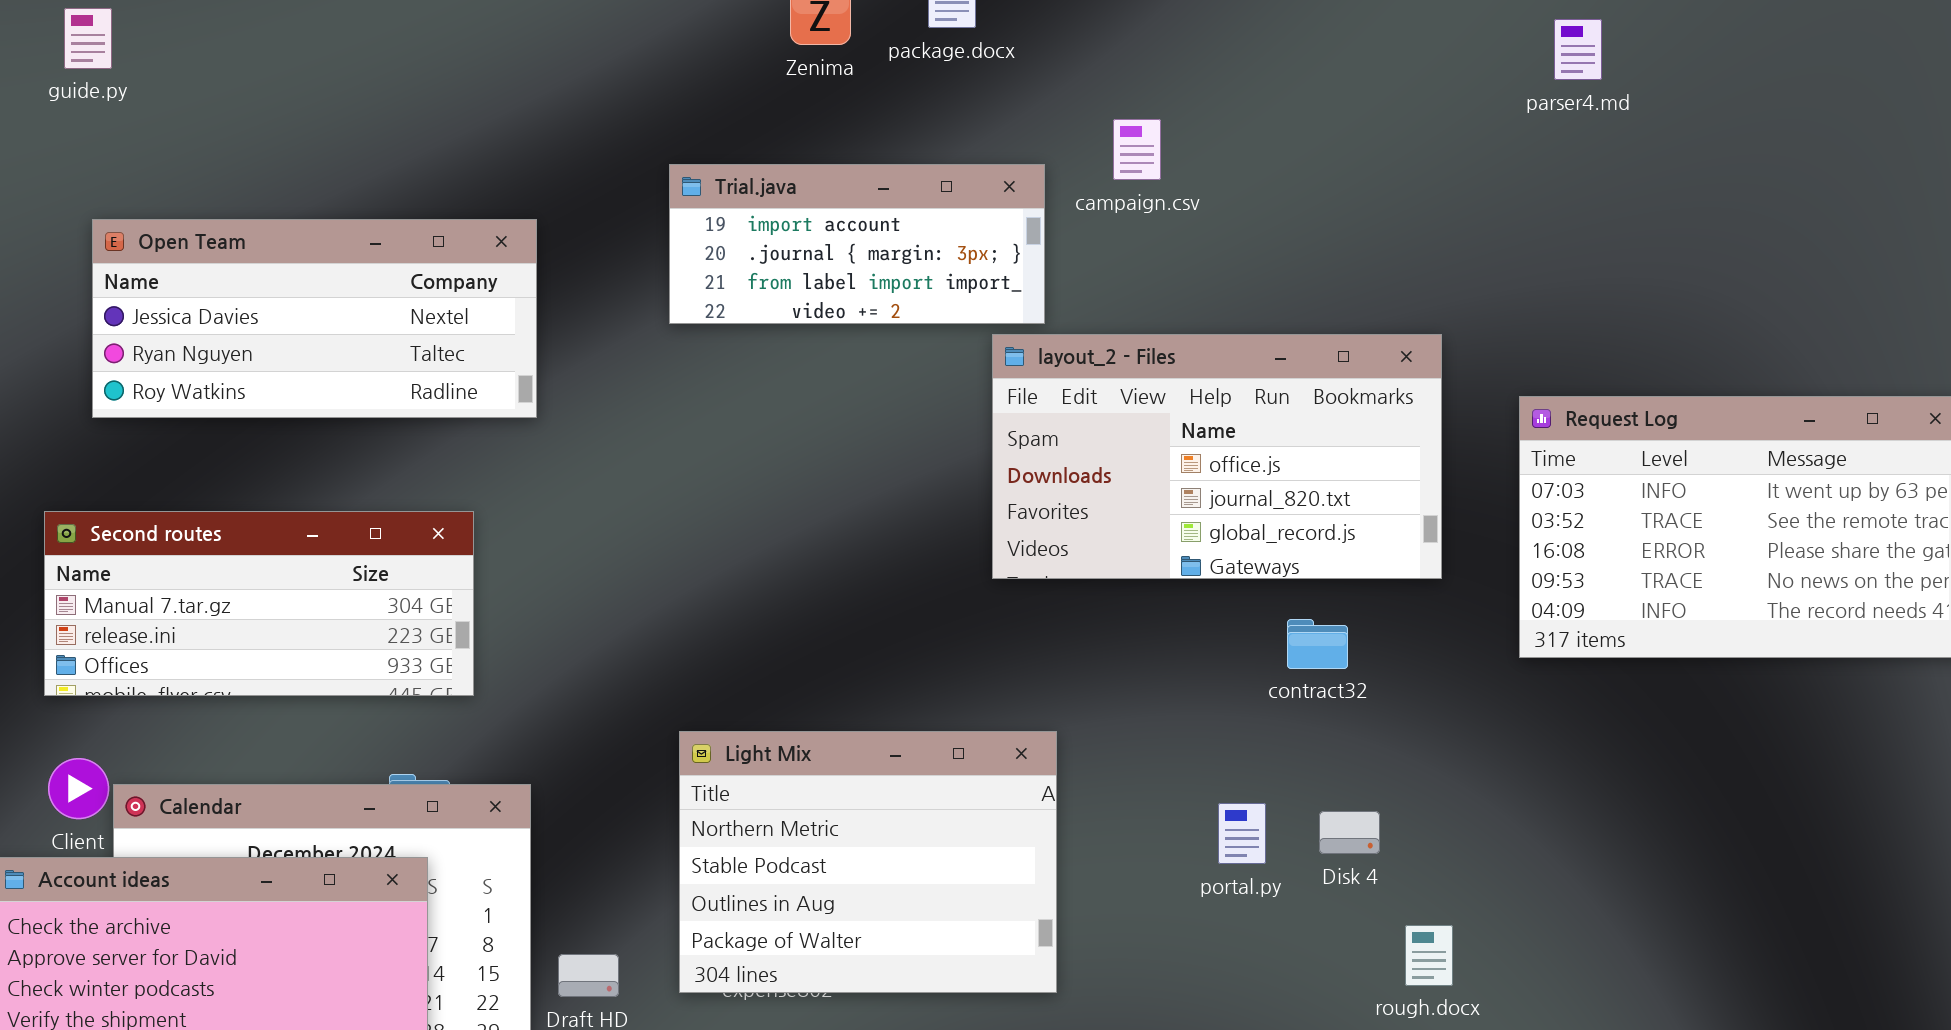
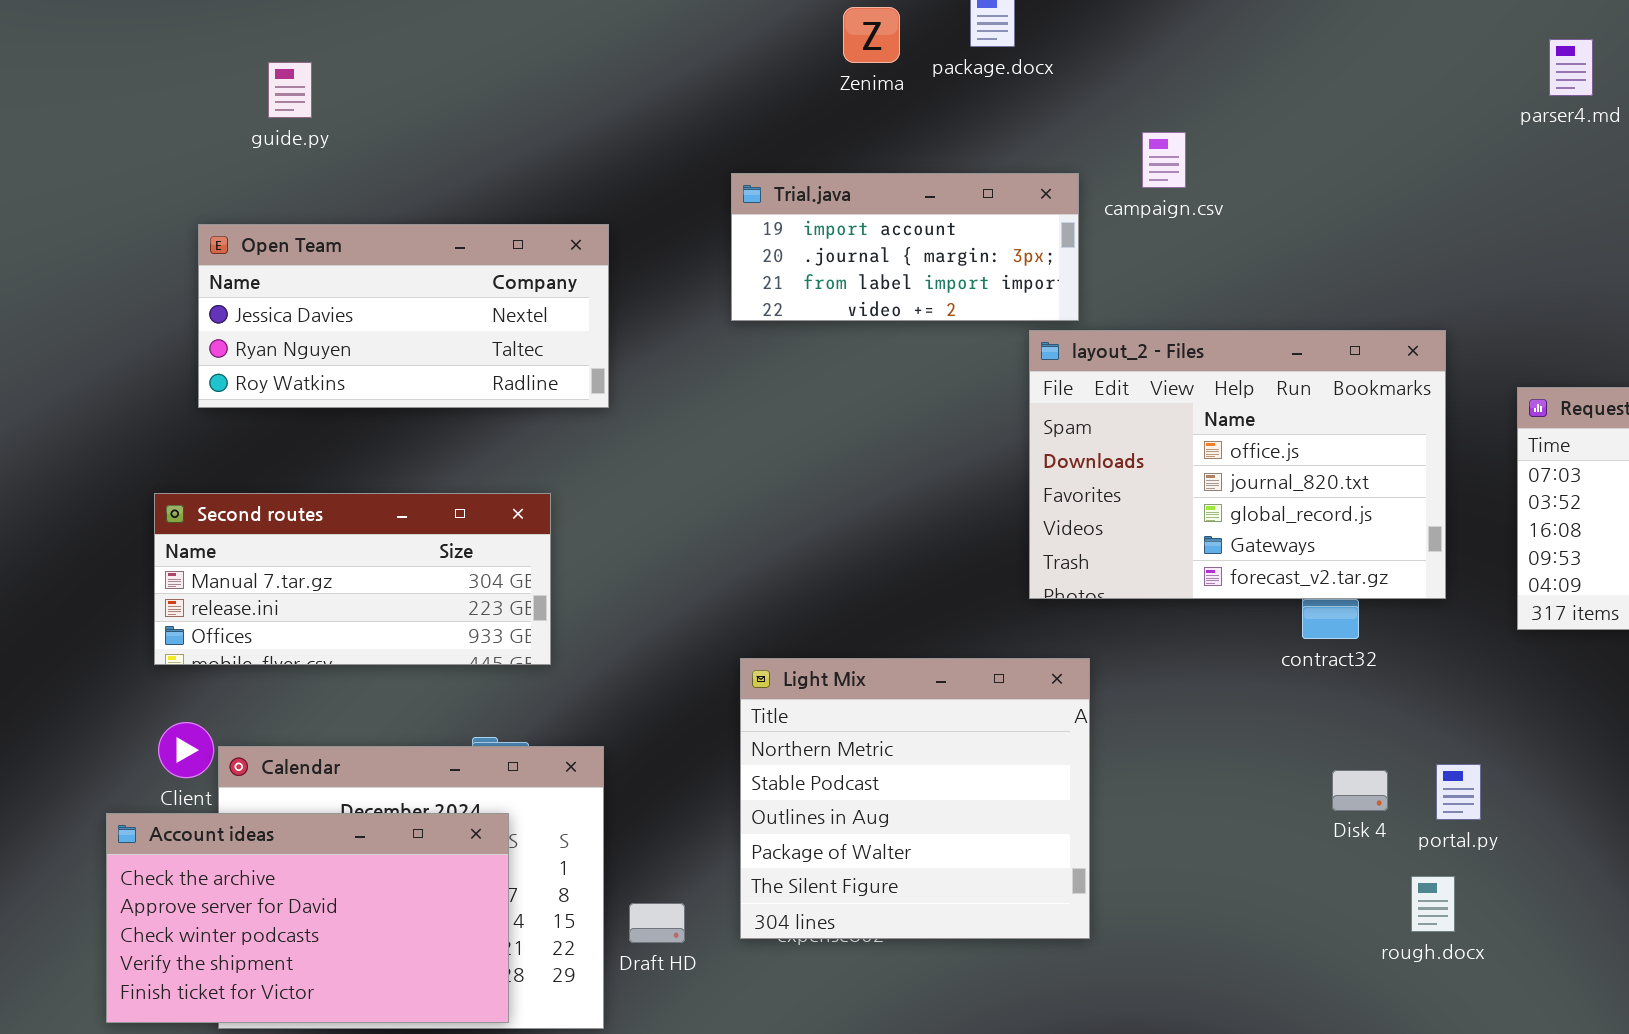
guide.py: [64,8,112,69] -> [268,62,312,118], moved
layout_2 - Files: [992,334,1442,579] -> [1029,330,1446,599], resized
Light Mix: [679,731,1057,993] -> [740,658,1090,939], resized
portal.py: [1218,803,1266,864] -> [1436,764,1481,820], moved

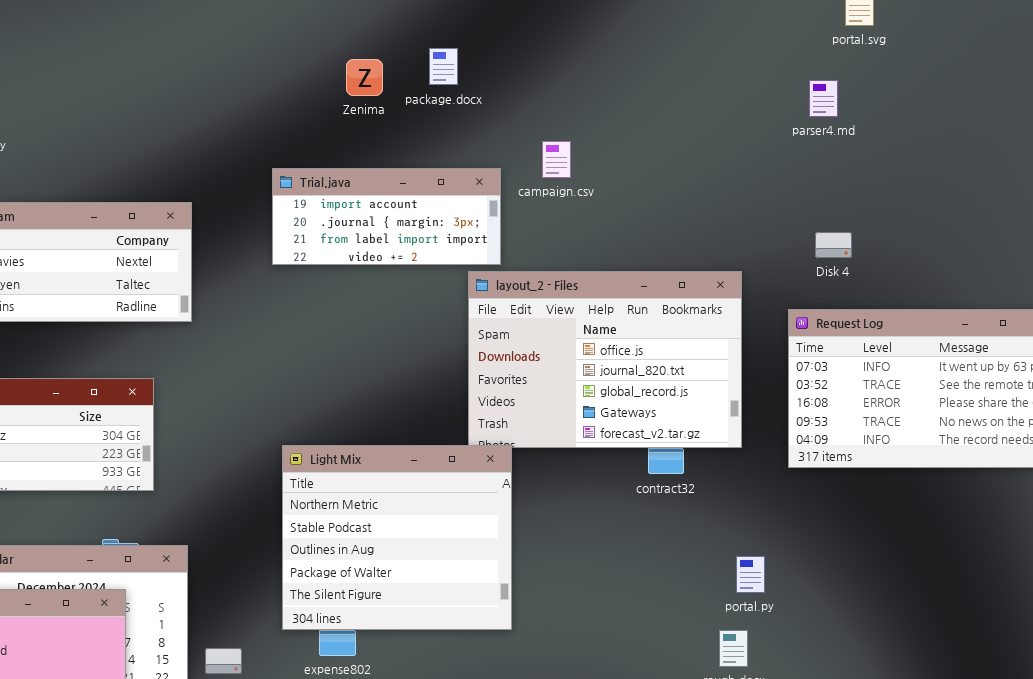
Light Mix: [740,658,1090,939] -> [282,445,512,630], moved
Disk 4: [1332,770,1388,811] -> [815,232,852,258], moved

